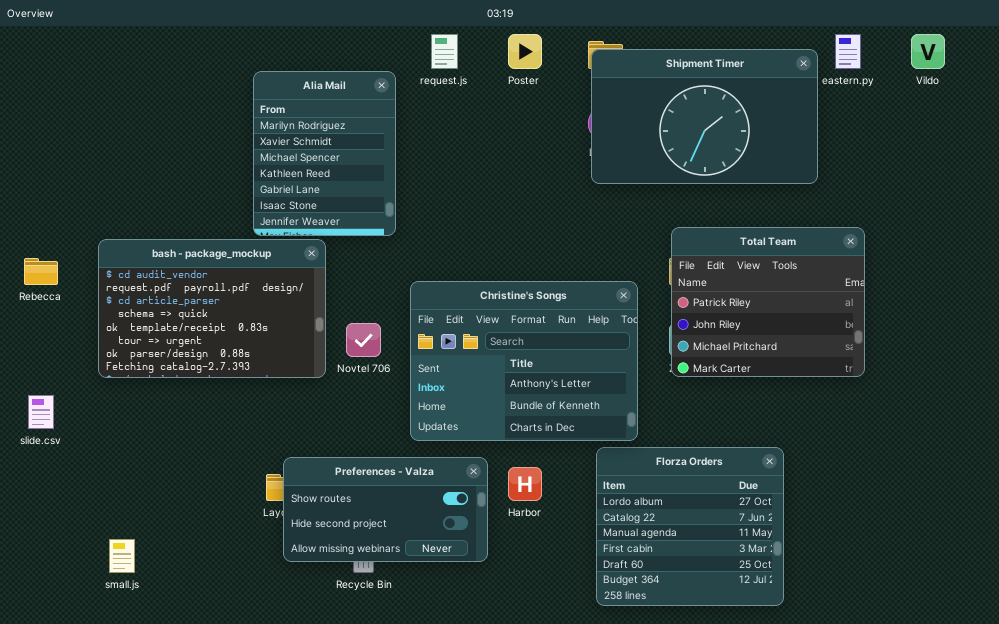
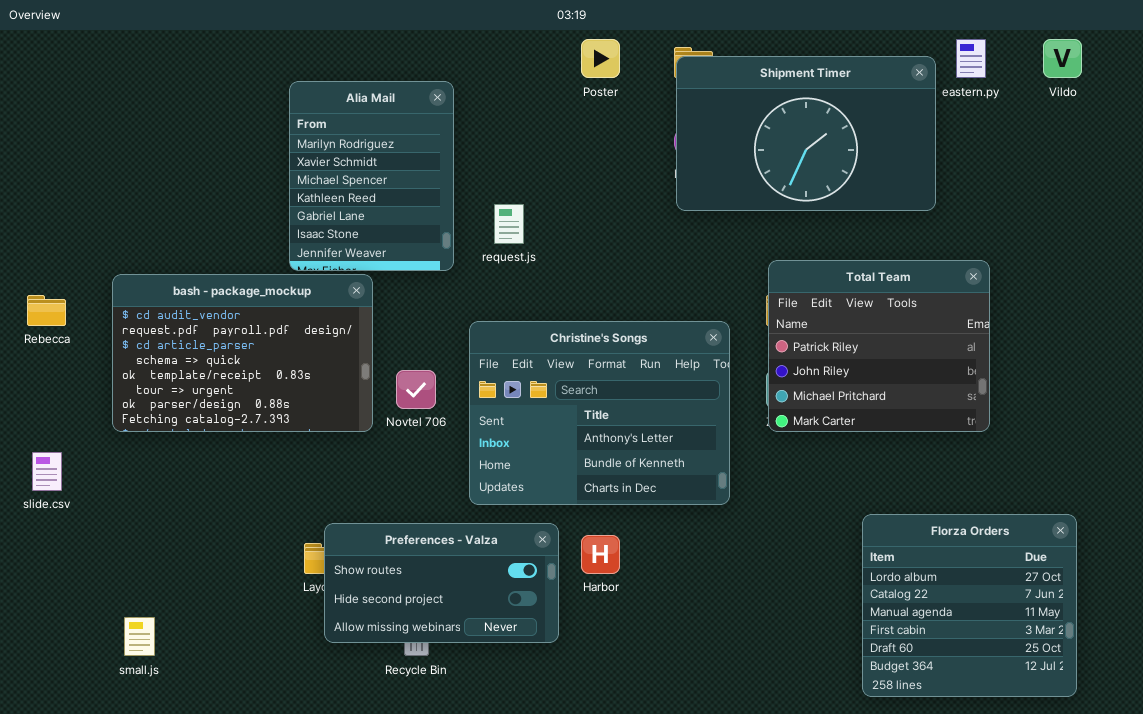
request.js: [431,34,458,69] -> [494,204,524,244], moved
Florza Orders: [596,447,784,606] -> [862,514,1077,697], moved

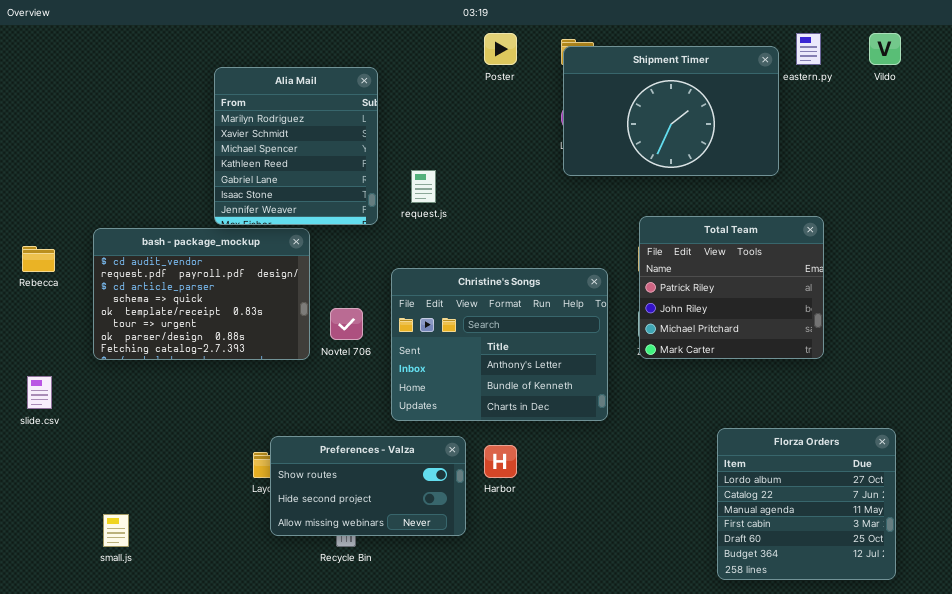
Alia Mail: [289,81,454,271] -> [214,67,378,225], resized

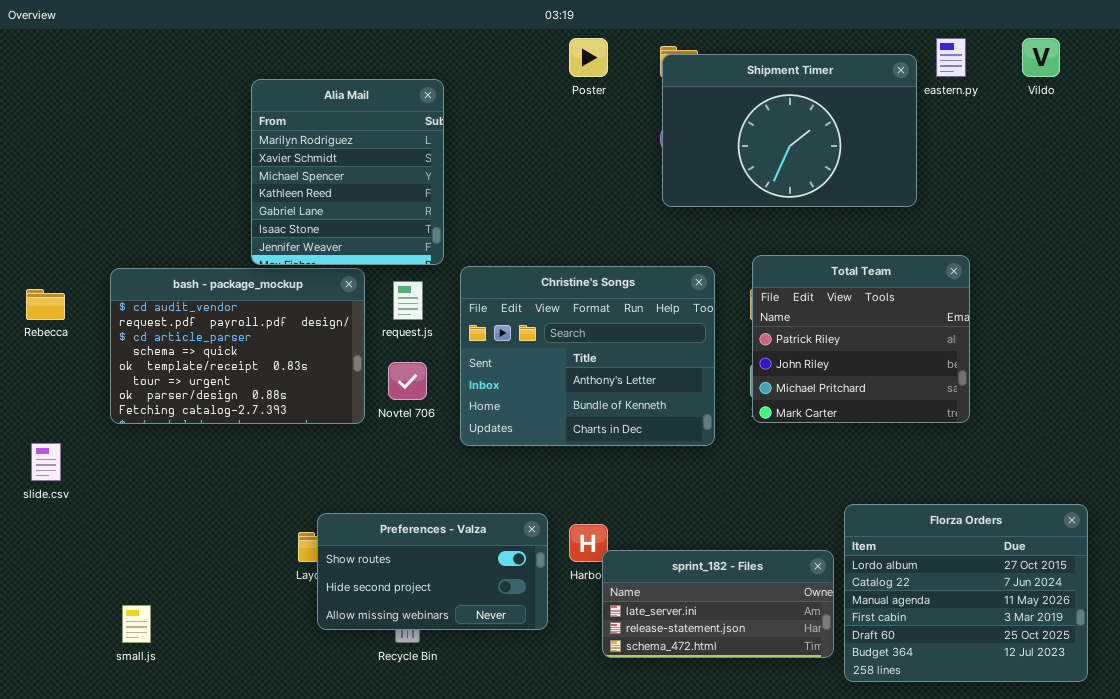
request.js: [411,170,436,203] -> [393,281,423,320], moved
Christine's Songs: [391,268,608,421] -> [460,266,715,446], moved
Florza Orders: [717,428,896,580] -> [844,504,1088,682], resized
sprint_182 - Files: none -> [602,550,834,658], opened

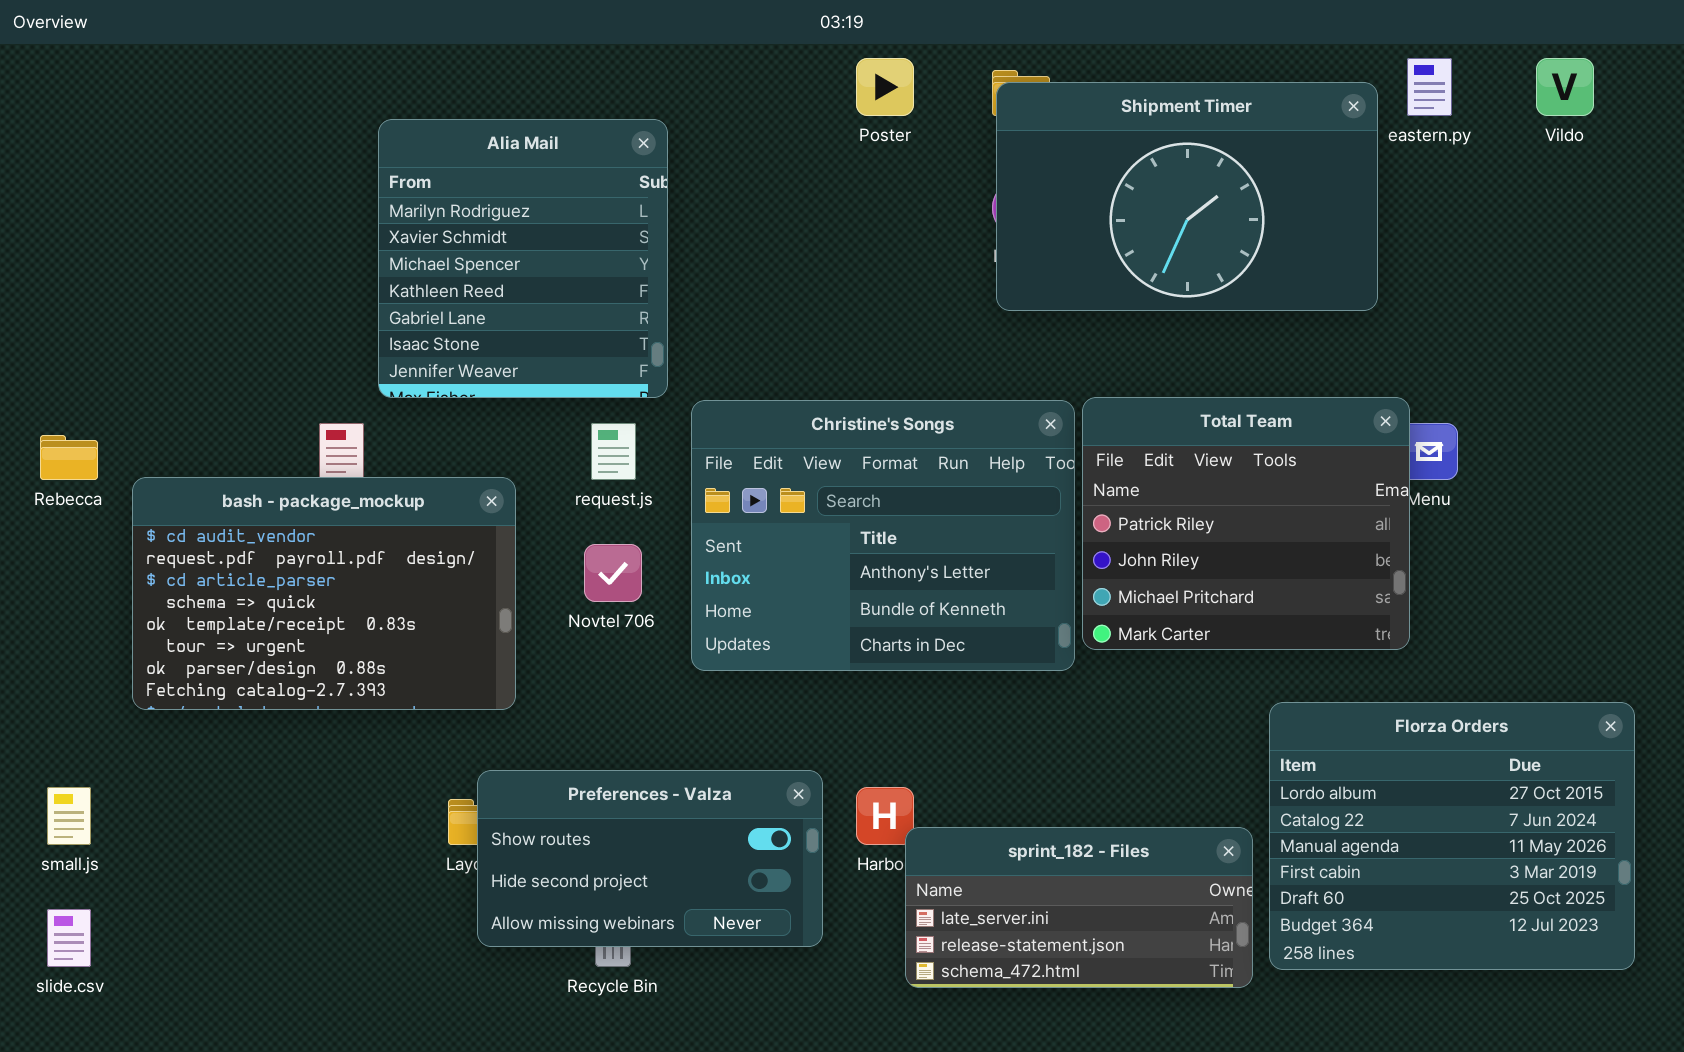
Total Team: [752,255,970,423] -> [1082,397,1410,650], moved
bash - package_mockup: [110,268,365,424] -> [132,477,516,710], moved
slide.csv: [31,443,61,481] -> [47,909,91,967], moved
Florza Orders: [844,504,1088,682] -> [1269,702,1635,970], moved
small.js: [122,605,151,643] -> [47,787,91,845], moved

